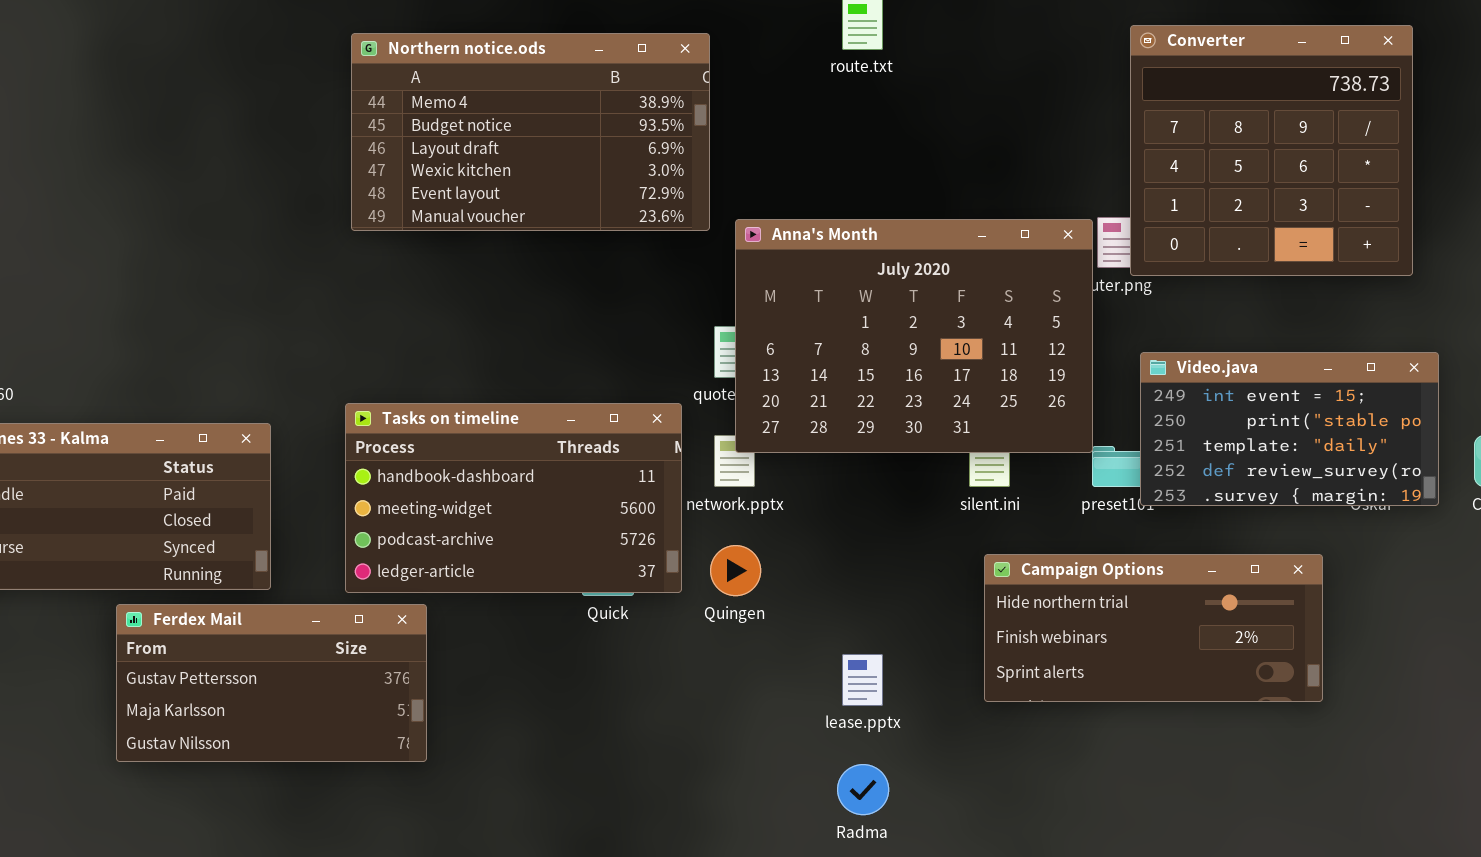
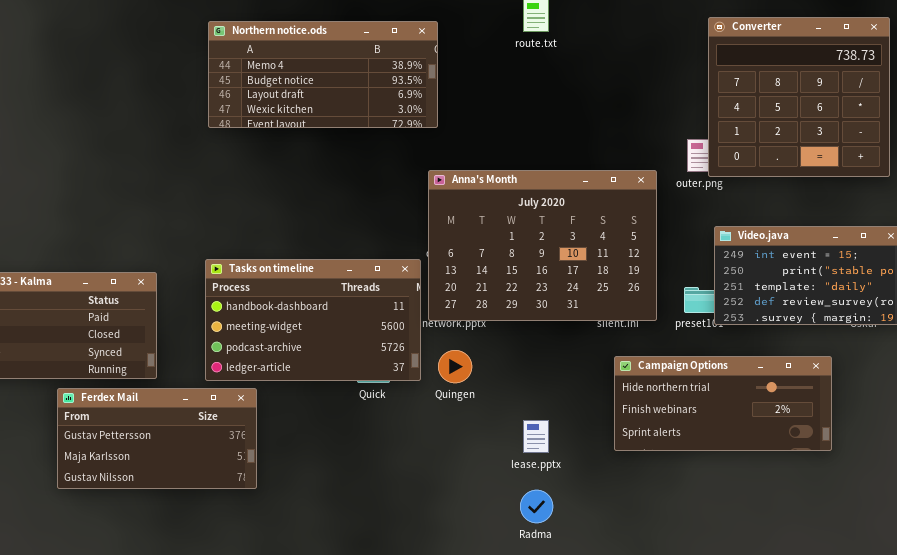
Northern notice.ods: [351,33,710,231] -> [208,21,438,128], resized
Anna's Month: [735,219,1093,453] -> [428,170,657,321], moved

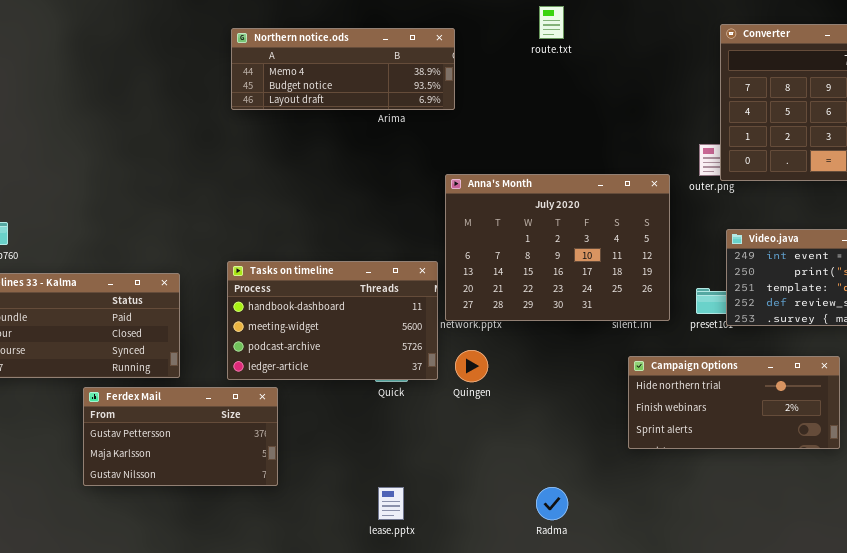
Northern notice.ods: [208,21,438,128] -> [231,28,455,110], resized
lease.pptx: [523,420,549,453] -> [378,487,404,520], moved

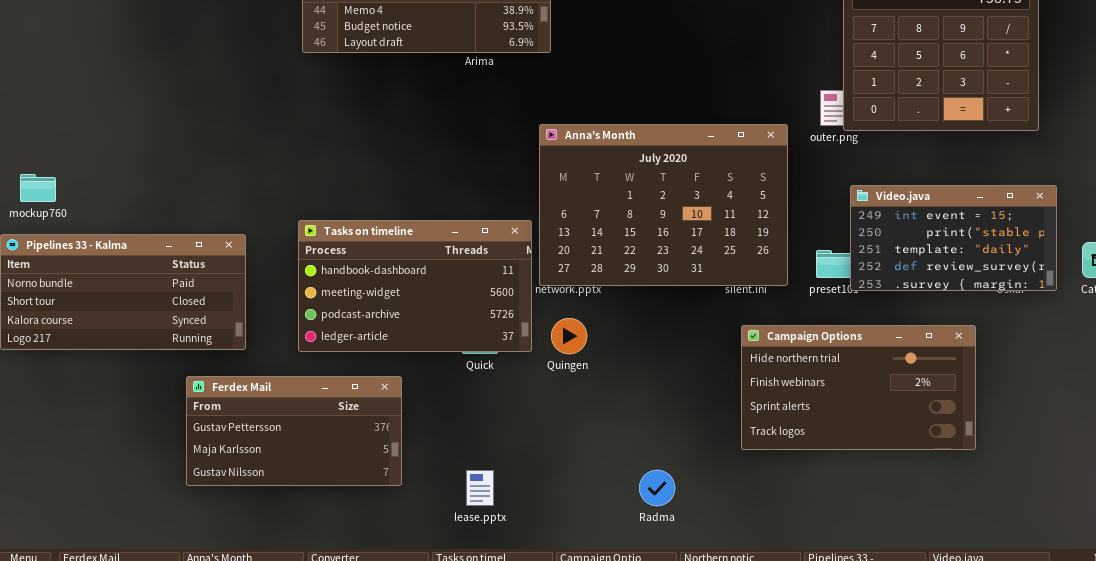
Campaign Options: [628,356,840,449] -> [741,325,976,450], resized
Ferdex Mail: [83,387,278,486] -> [186,376,402,486], moved

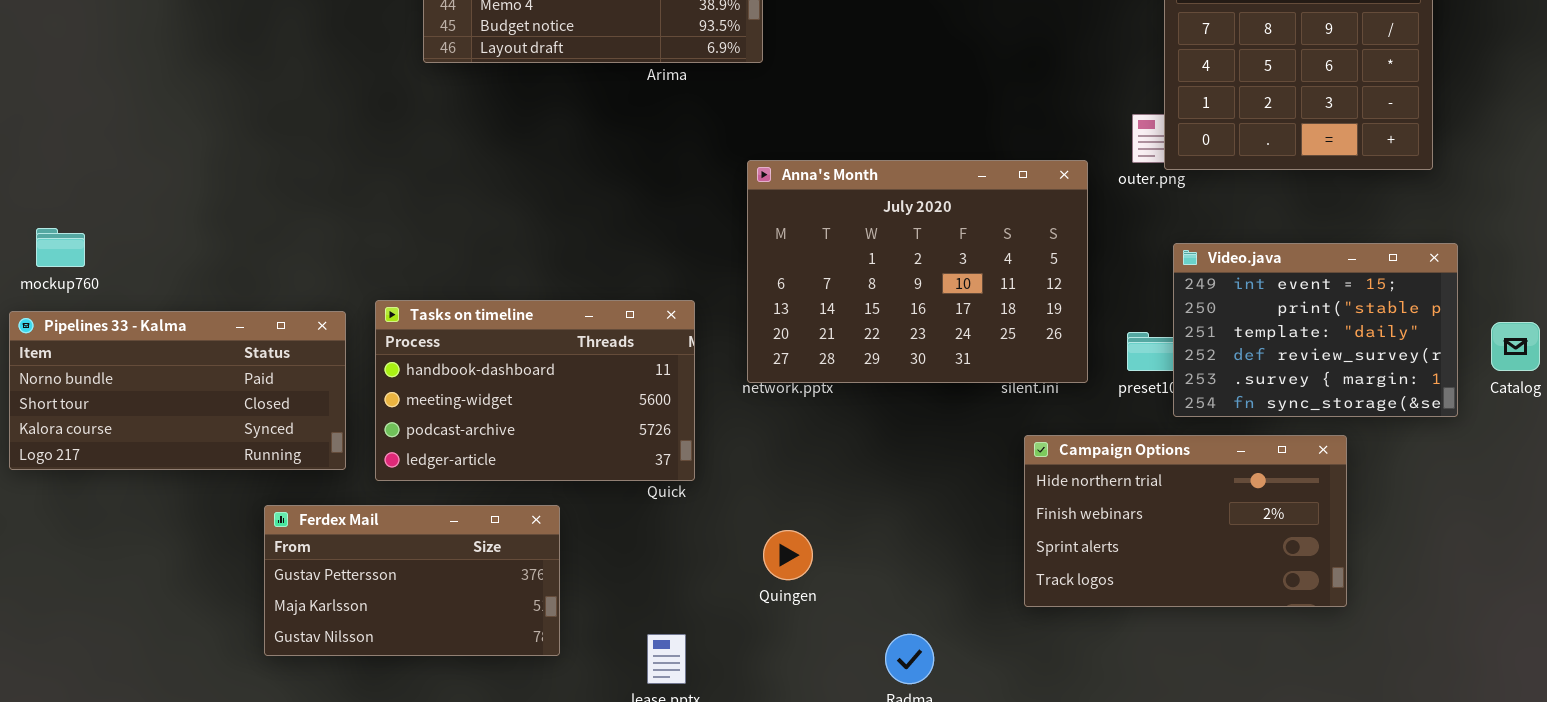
Video.java: [850,185,1057,291] -> [1173,243,1458,417], resized
Tasks on timeline: [298,220,532,352] -> [375,300,695,481], moved
Quingen: [551,318,587,354] -> [763,530,813,580], moved

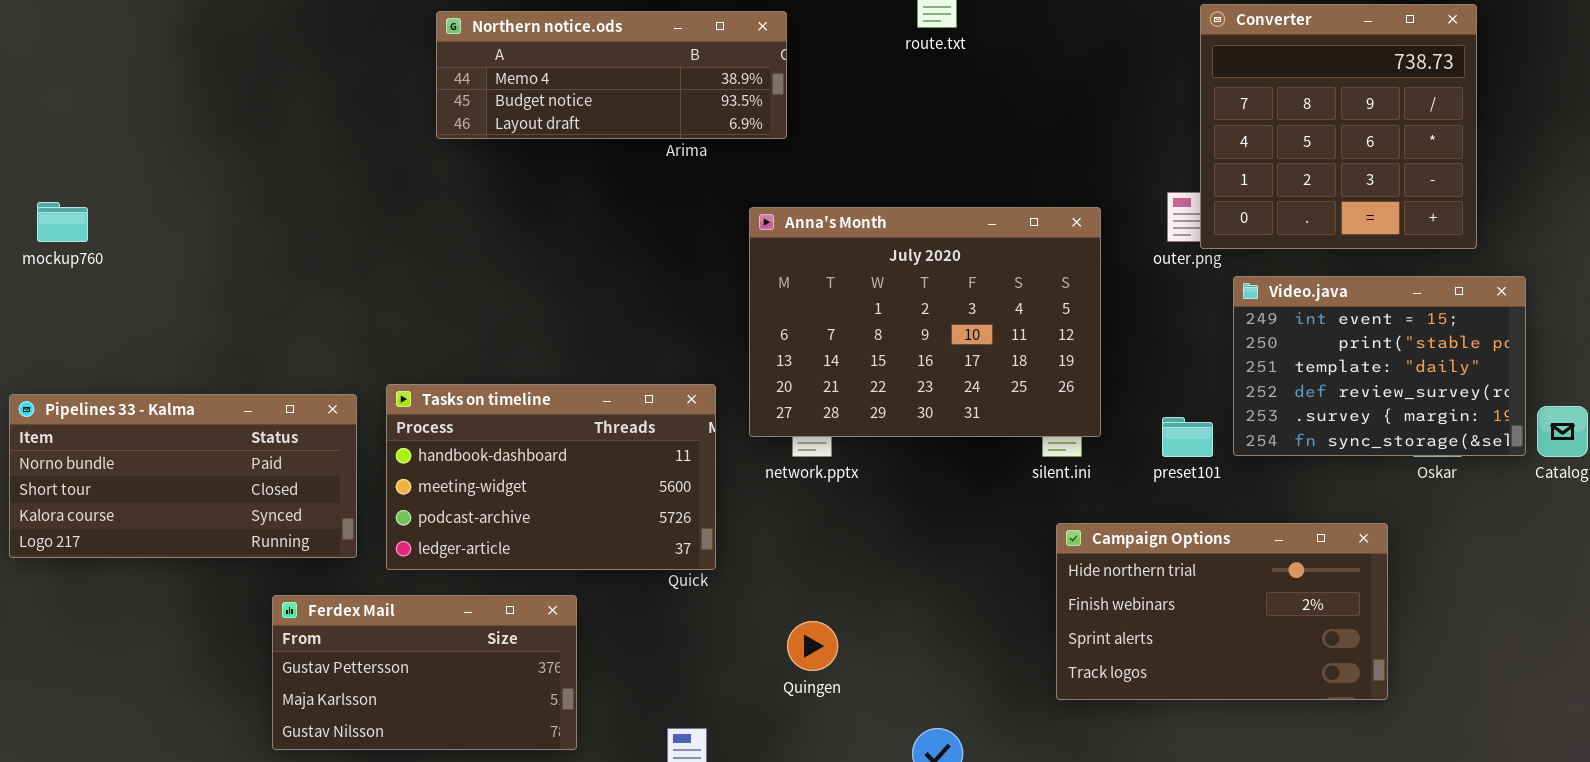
Anna's Month: [747,160,1088,383] -> [749,207,1101,437], moved
mockup760: [36,228,85,267] -> [37,202,88,242], moved
Video.java: [1173,243,1458,417] -> [1233,276,1526,456], moved

